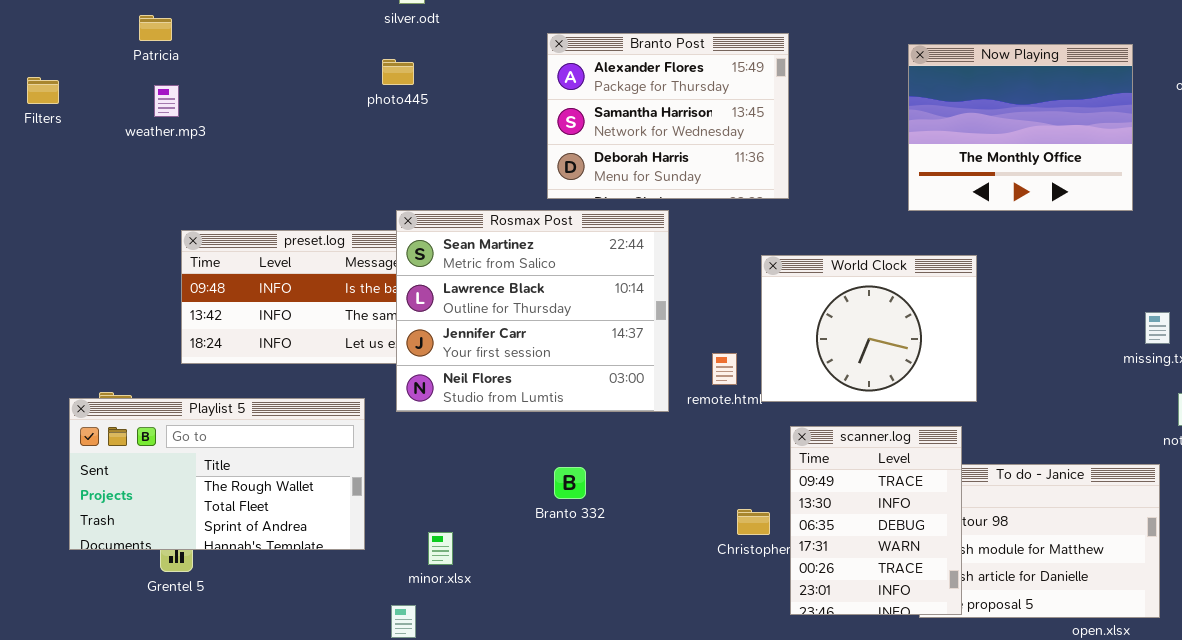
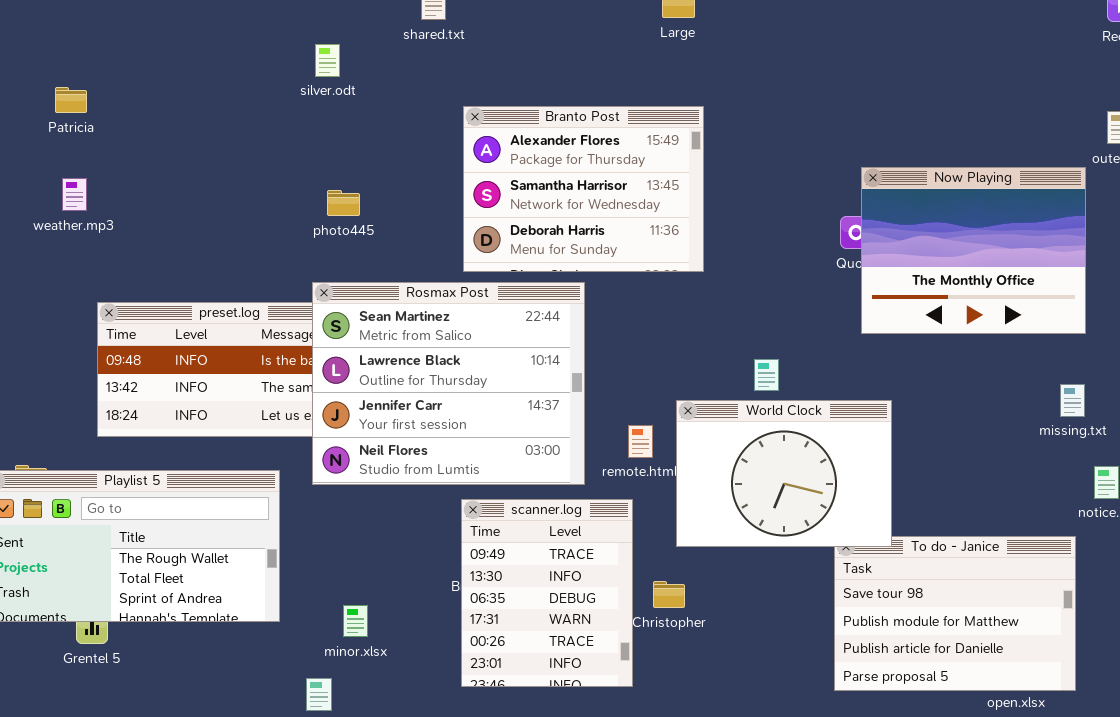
Now Playing: [908,44,1133,211] -> [861,167,1086,334], moved
photo445: [382,59,414,85] -> [327,190,360,216], moved
weather.mp3: [154,85,179,117] -> [62,178,87,211], moved
World Clock: [761,255,977,402] -> [676,400,892,547], moved
scanner.log: [790,426,962,615] -> [461,499,633,687], moved

